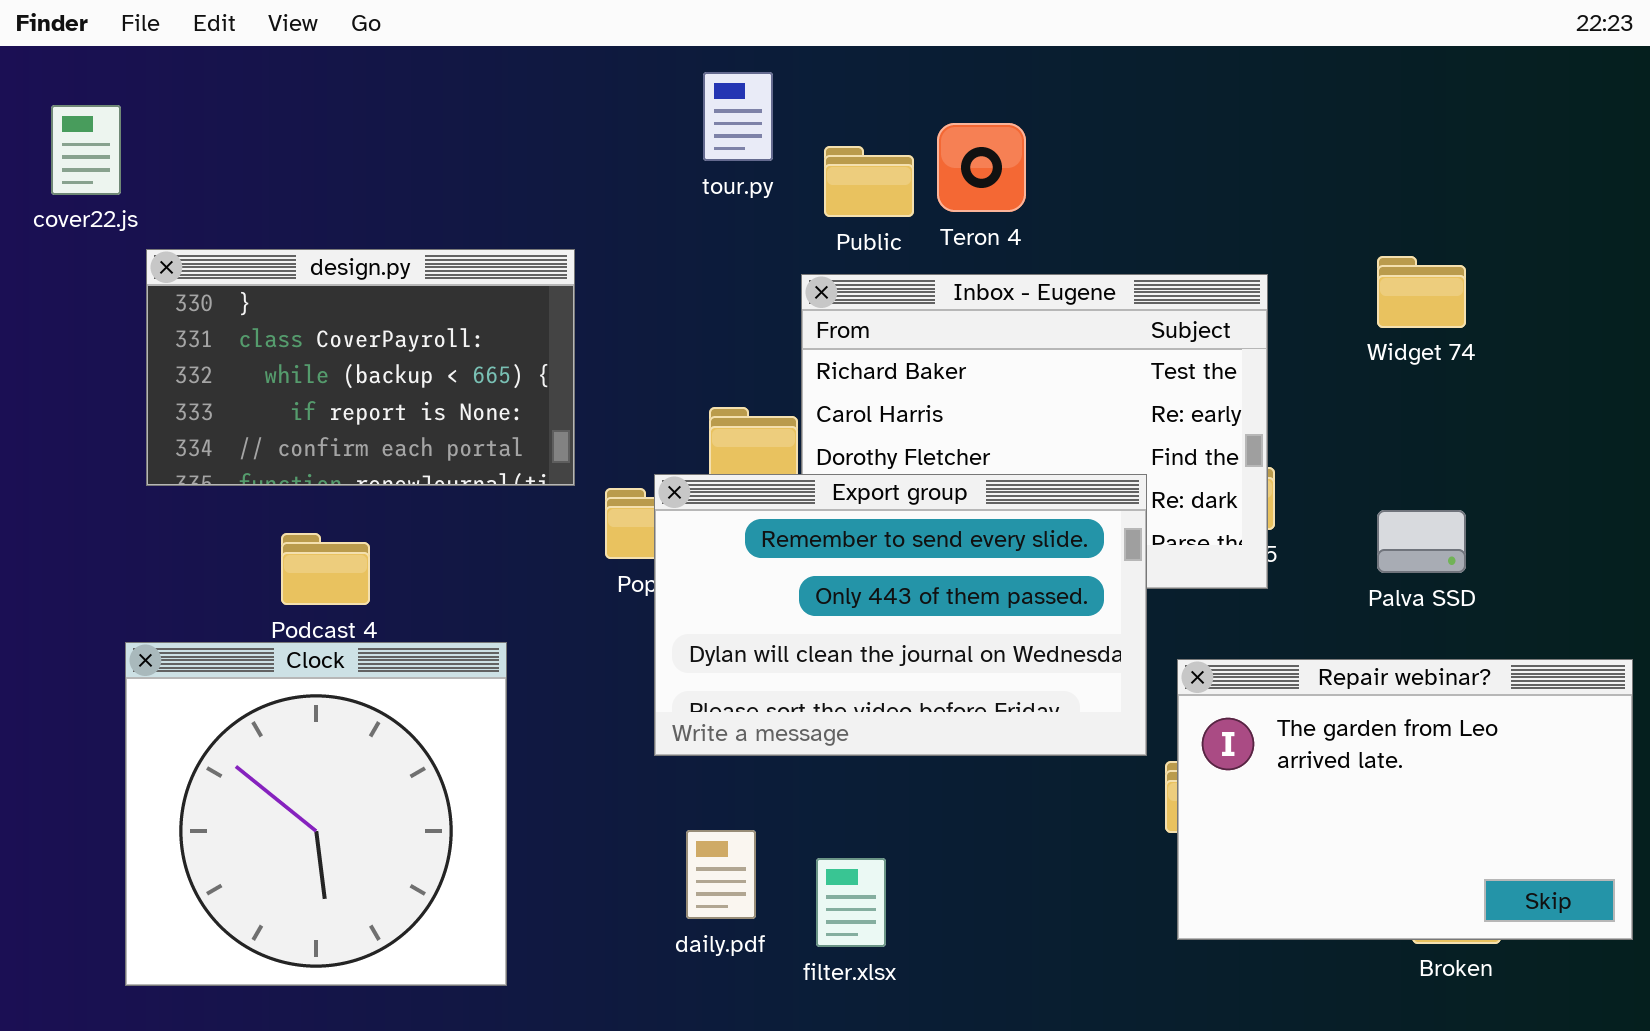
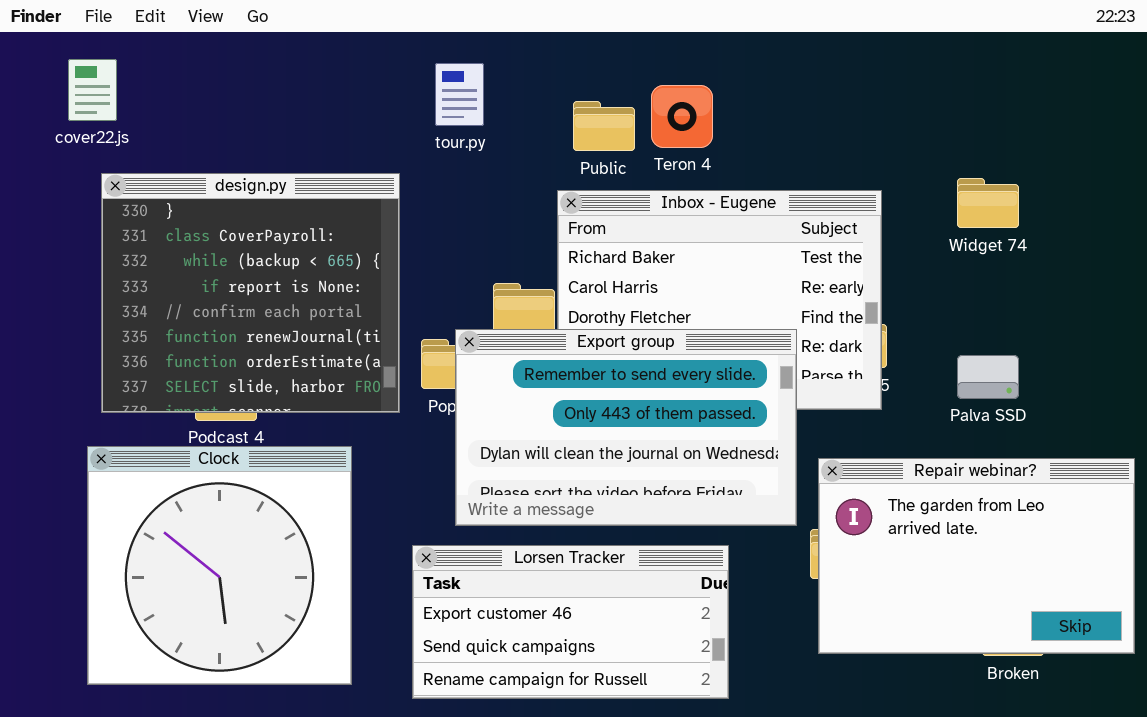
tour.py: [703,72,773,161] -> [435,63,484,126], moved
cover22.js: [51,105,121,195] -> [68,59,117,121], moved
design.py: [146,249,575,486] -> [101,173,400,413], resized
Lorsen Tracker: none -> [412,545,729,699], opened

